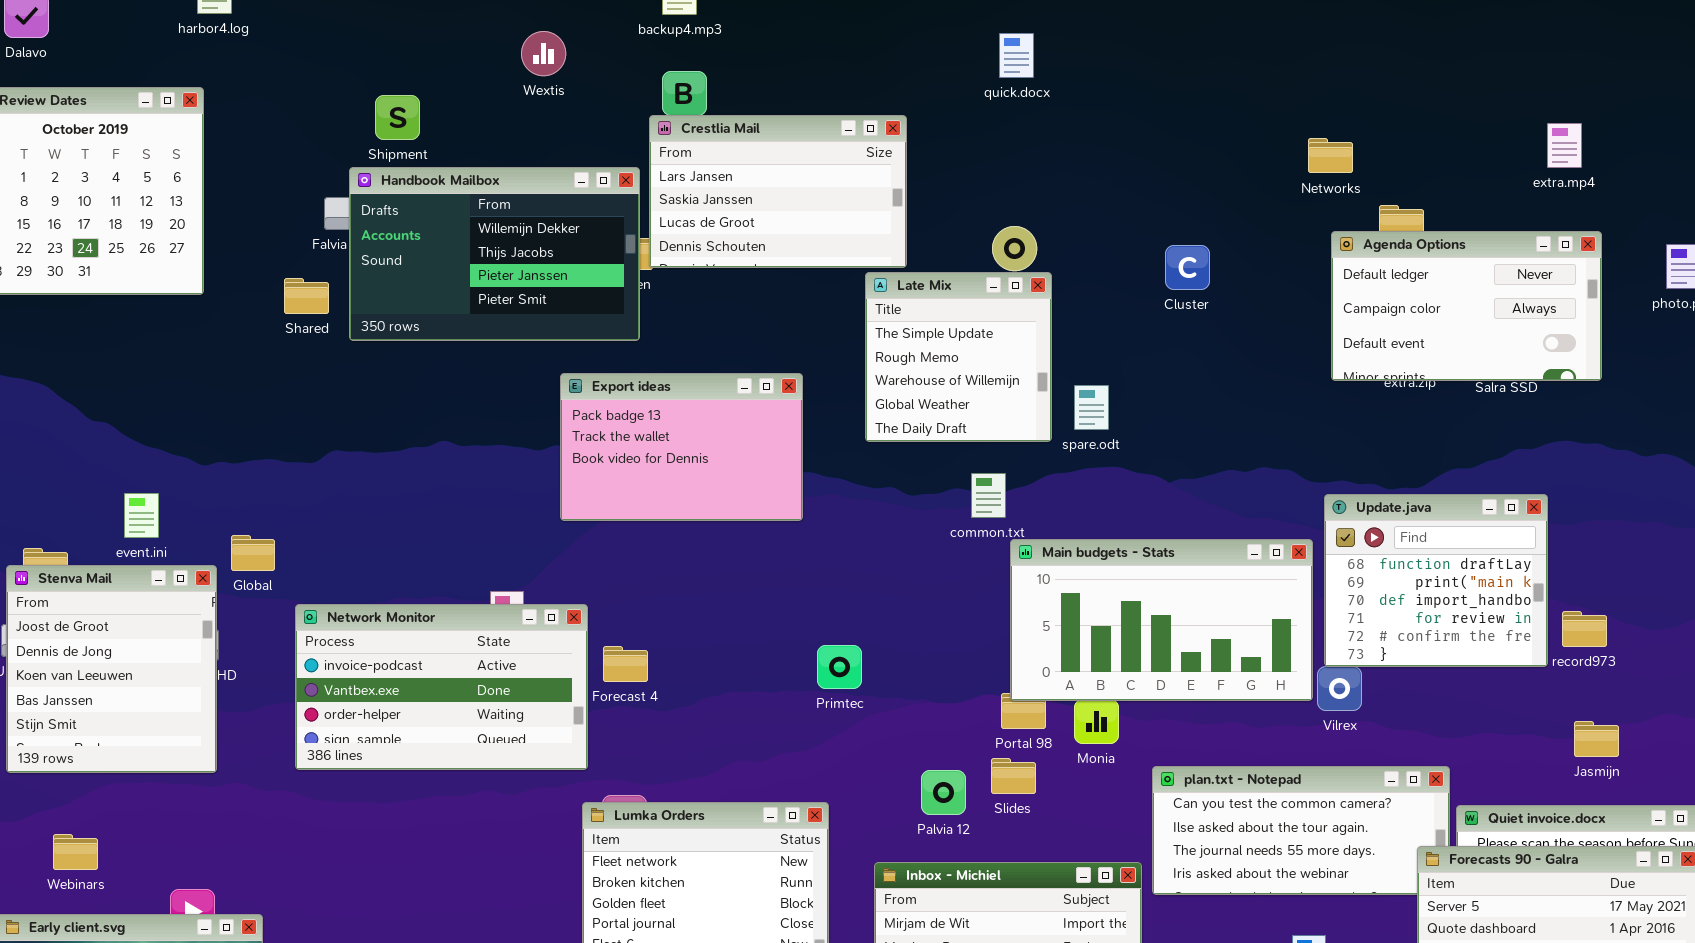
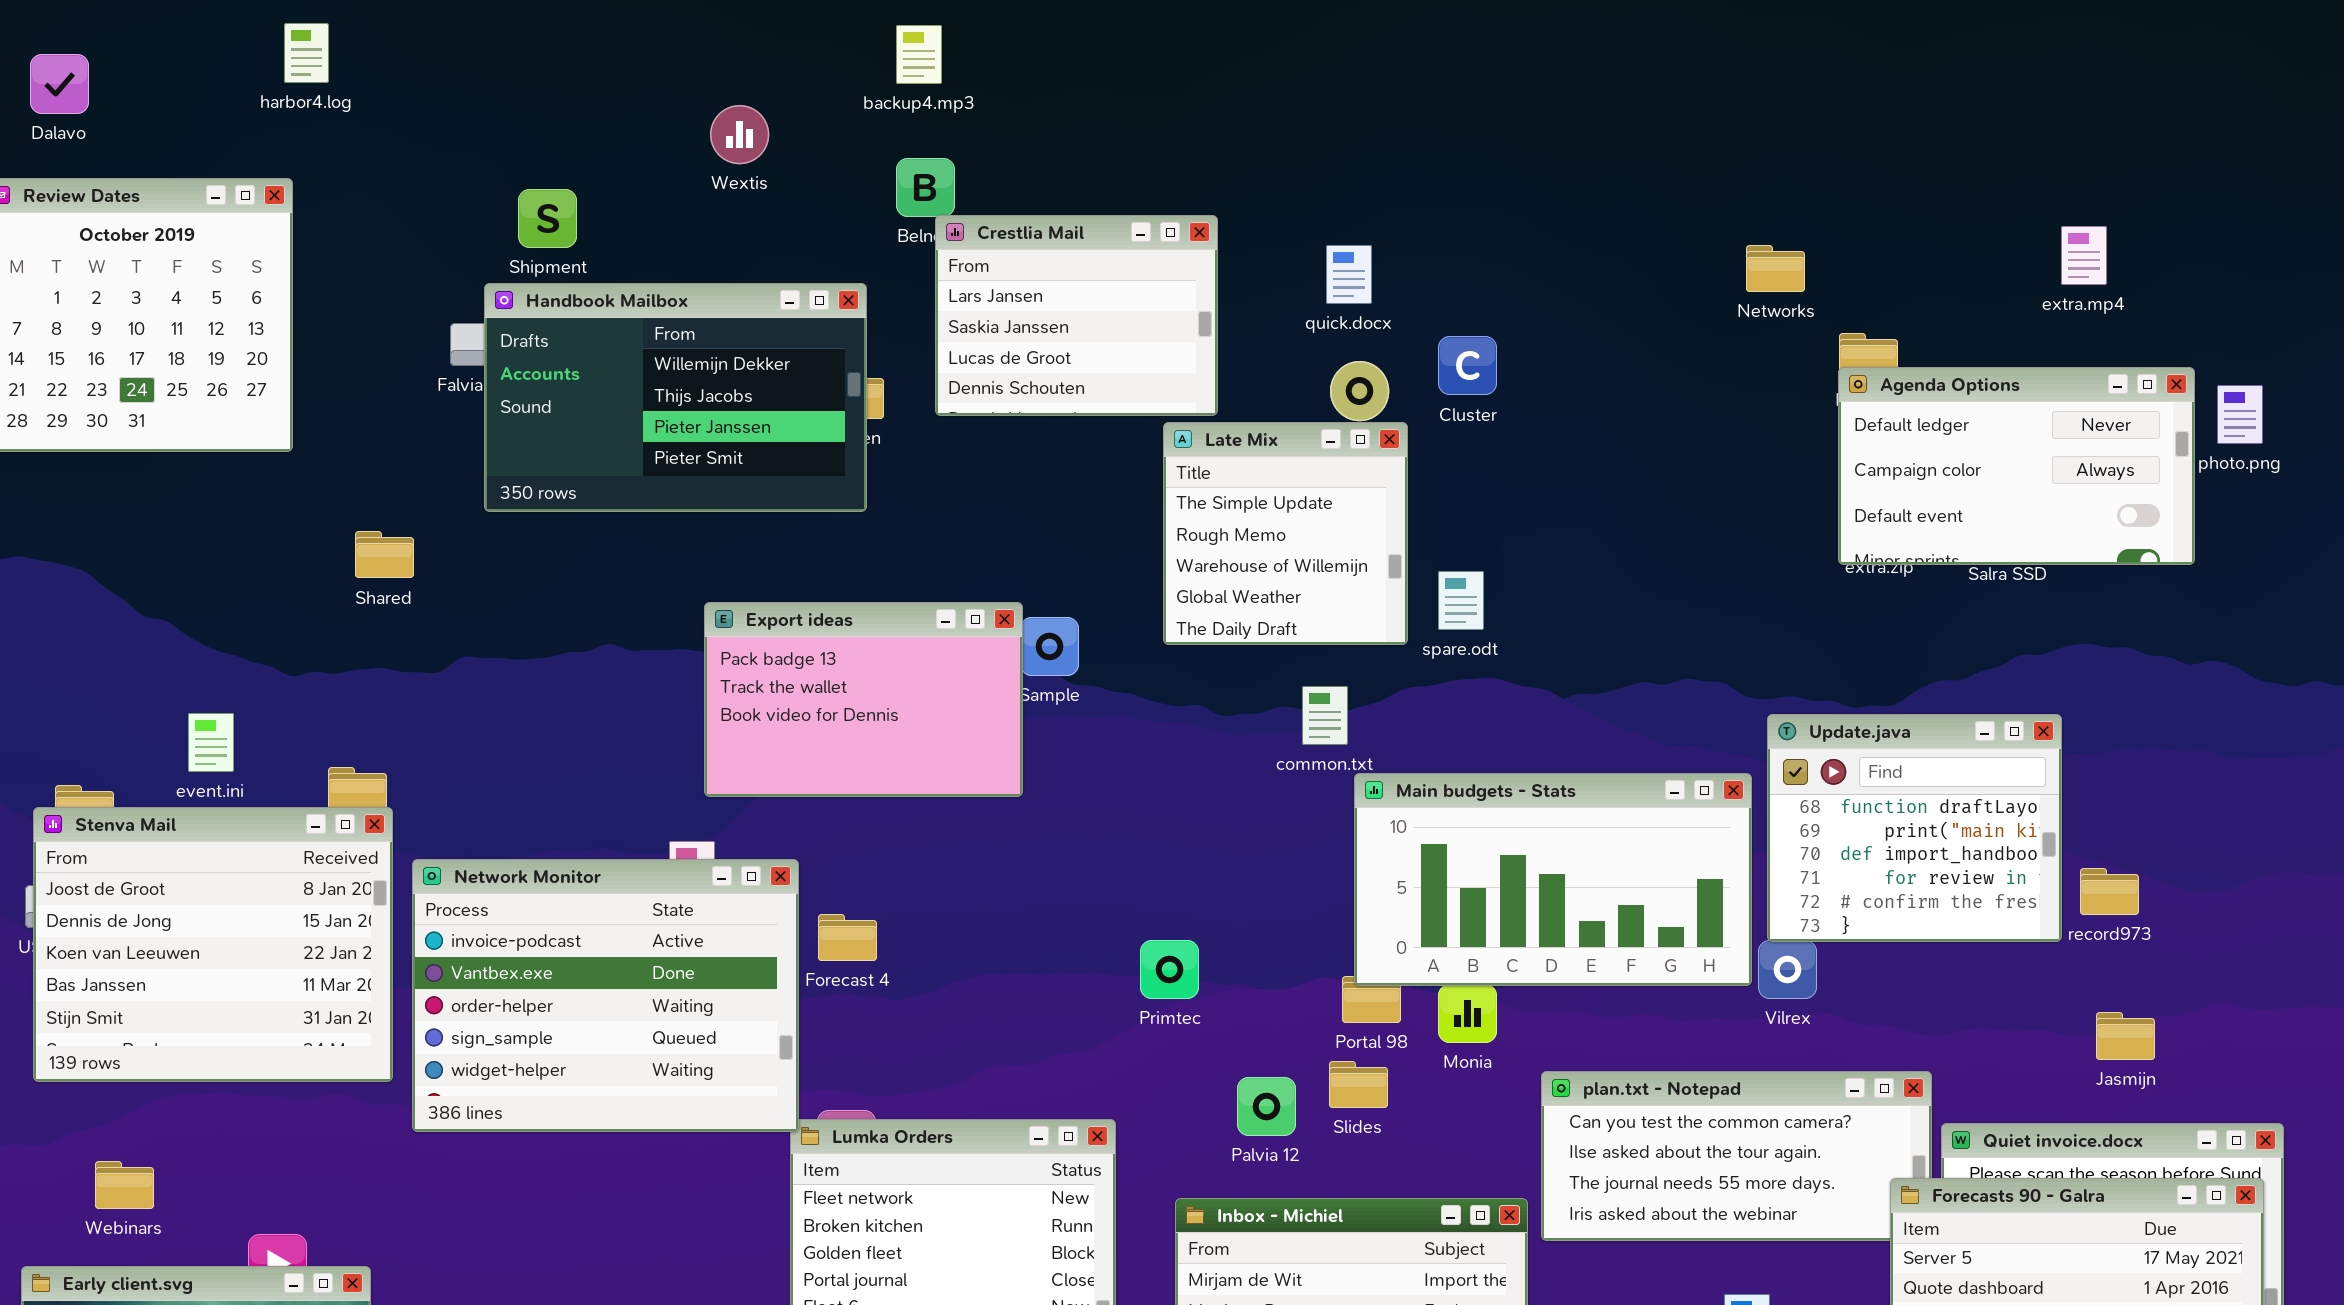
quick.docx: [999,33,1034,78] -> [1326,245,1372,304], moved
Crestlia Mail: [649,115,907,268] -> [935,215,1218,416], resized
Agenda Options: [1331,231,1602,381] -> [1838,367,2195,565], moved
Cluster: [1165,245,1210,290] -> [1438,336,1497,395], moved
Shared: [284,278,329,314] -> [355,531,414,578], moved
Export ideas: [560,373,803,521] -> [704,602,1023,797], moved
Stenva Mail: [6,565,217,773] -> [33,807,393,1082], resized
Network Monitor: [295,604,588,770] -> [412,859,799,1132], resized
Primtec: [817,645,862,689] -> [1140,940,1199,999], moved

